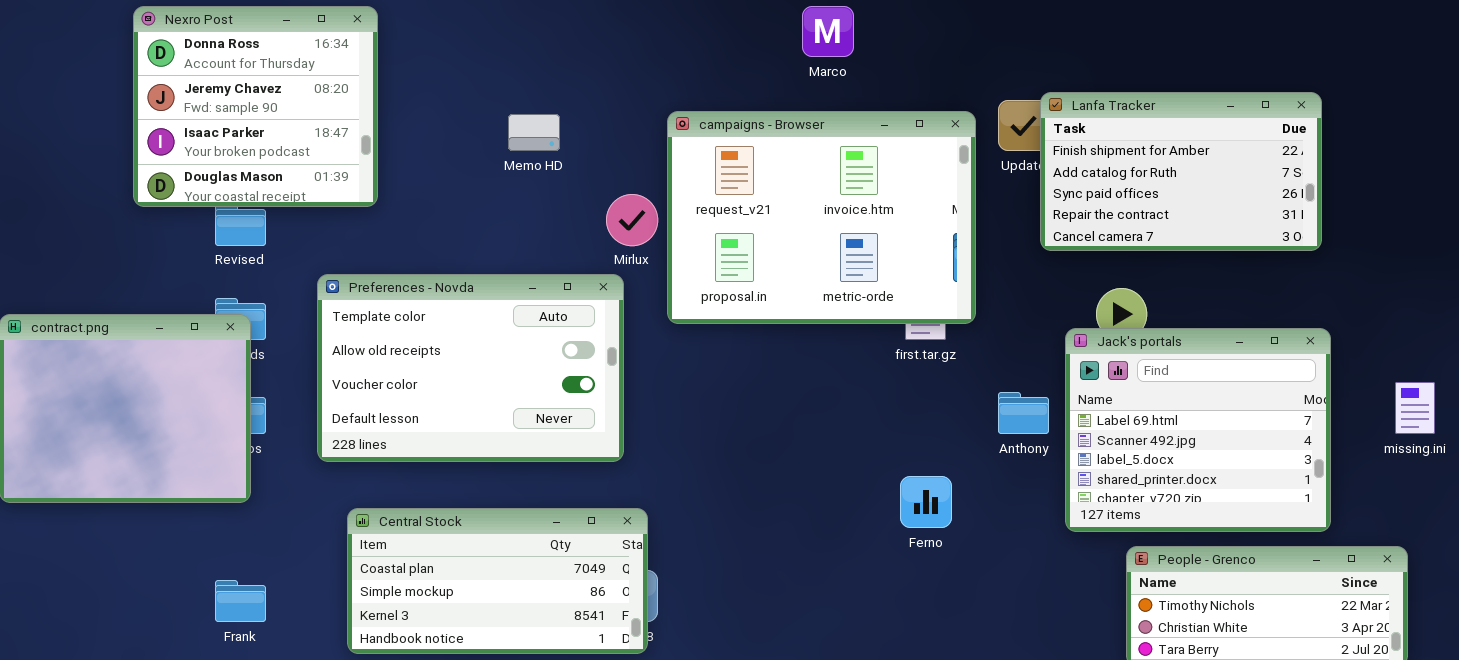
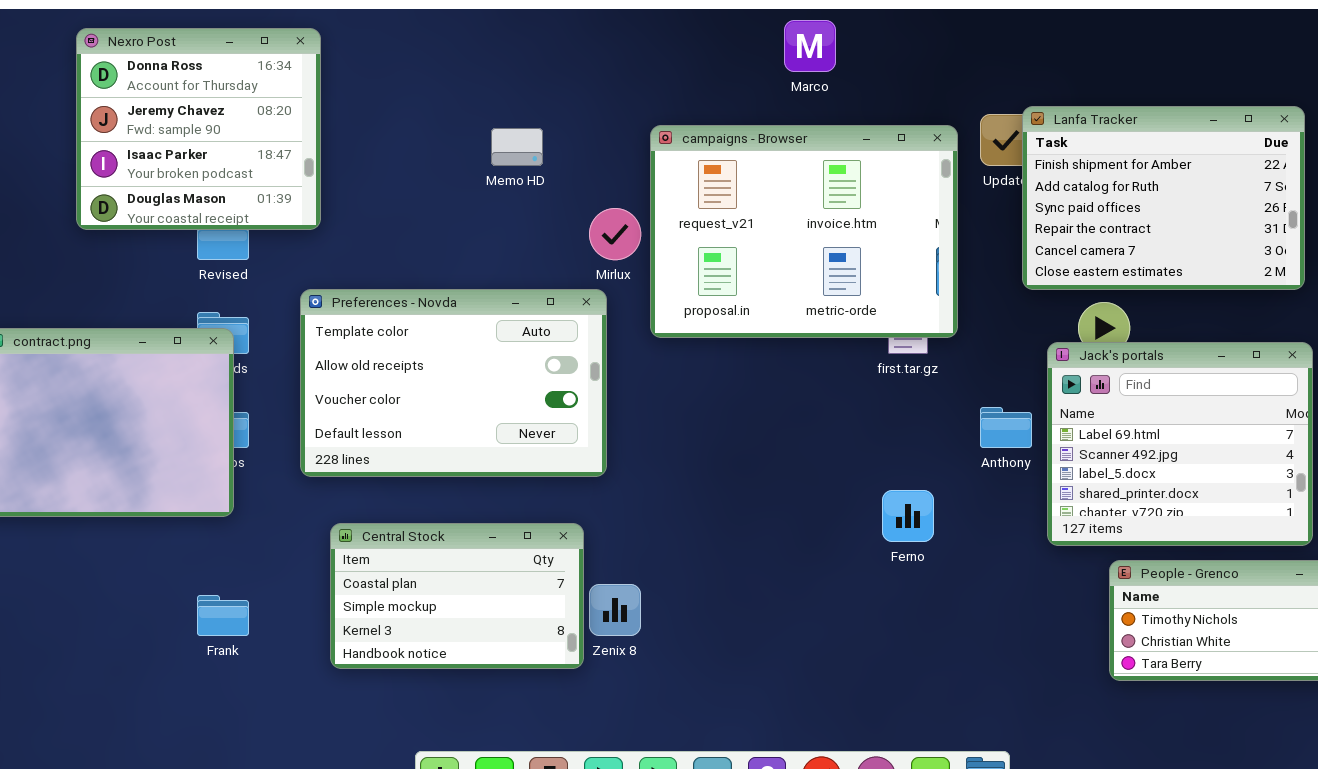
Nexro Post: [133,6,378,207] -> [76,28,321,230], moved
Lanfa Tracker: [1040,92,1322,251] -> [1022,106,1305,290], resized
Central Stock: [347,508,648,654] -> [330,523,584,669], resized

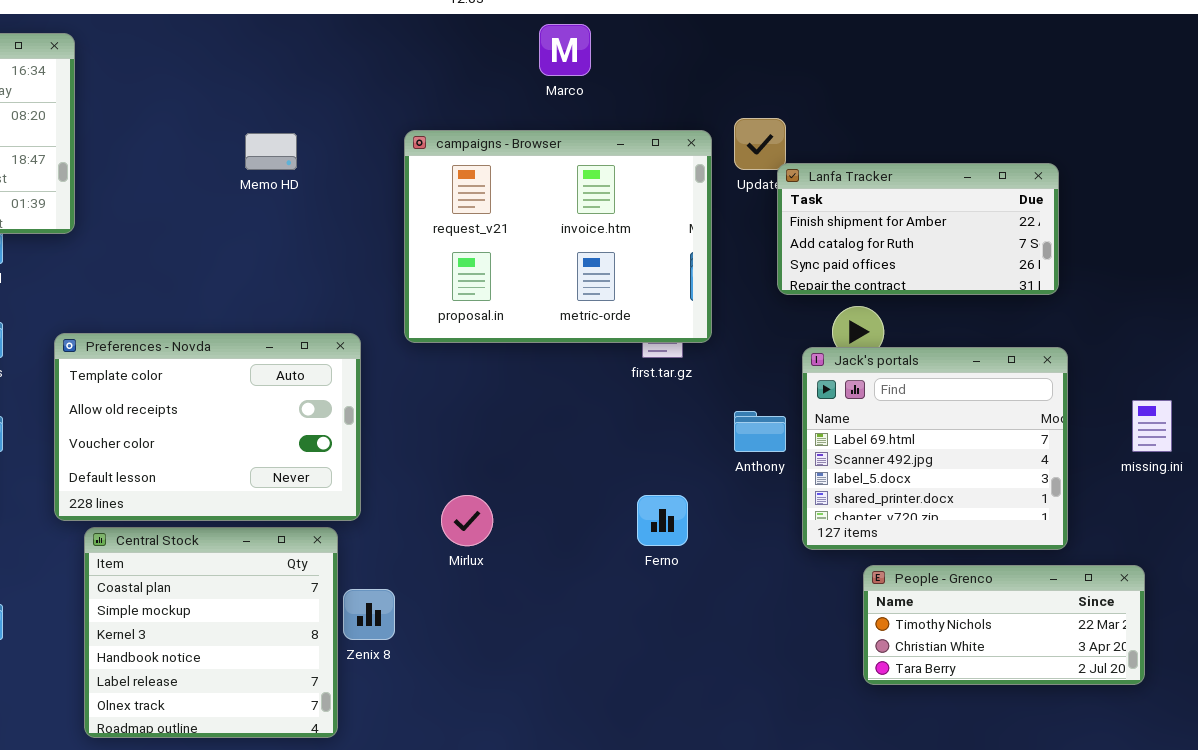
Lanfa Tracker: [1022,106,1305,290] -> [777,163,1059,295], resized
Mirlux: [589,208,641,260] -> [441,495,493,546], moved
Preferences - Novda: [300,289,607,477] -> [54,333,361,521], moved
Central Stock: [330,523,584,669] -> [84,527,338,738], resized

